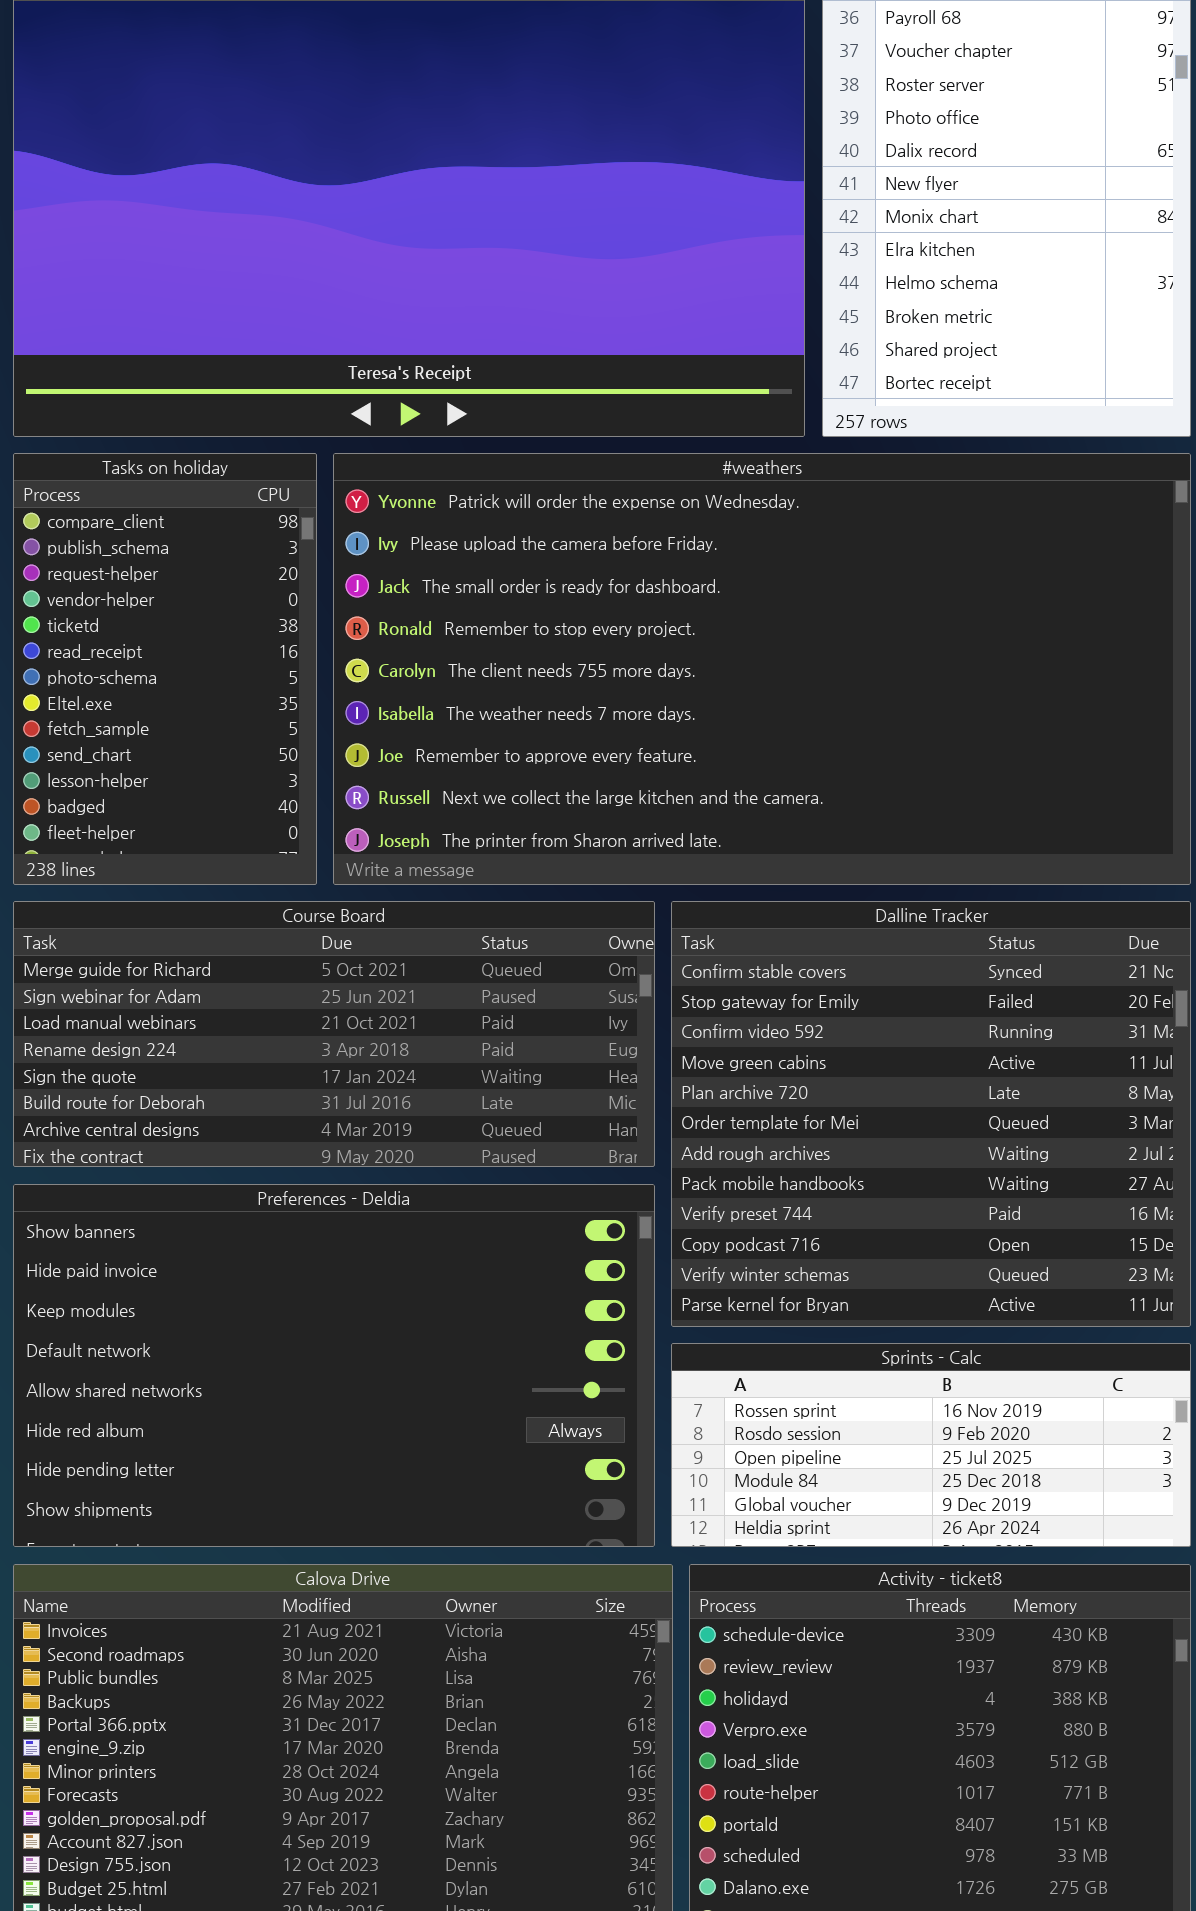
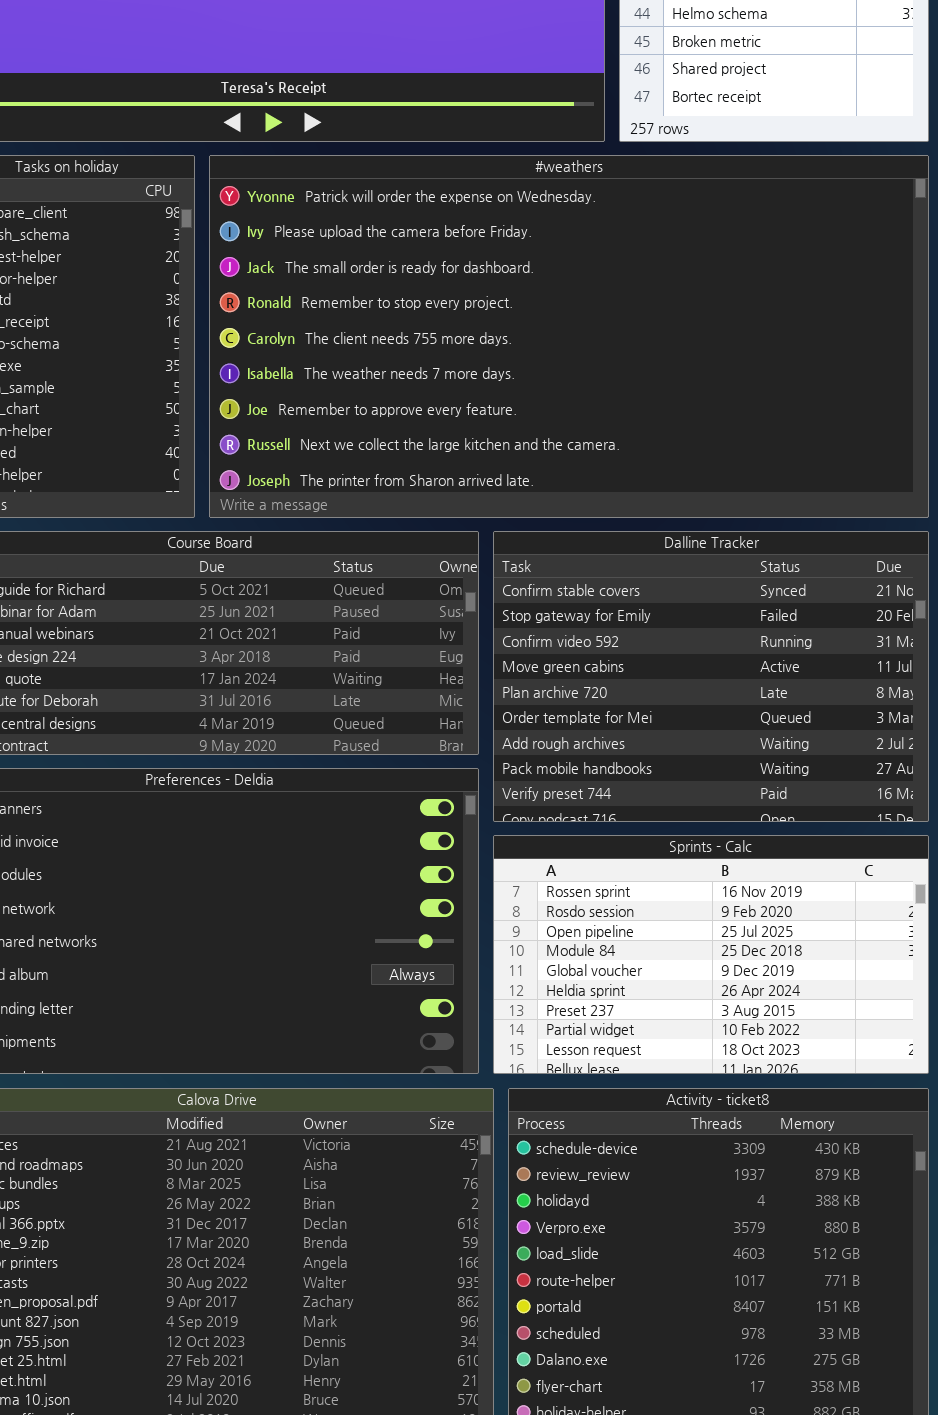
Dalline Tracker: [671,901,1191,1327] -> [493,531,929,822], resized
Sprints - Calc: [671,1343,1191,1547] -> [493,835,929,1074], resized

